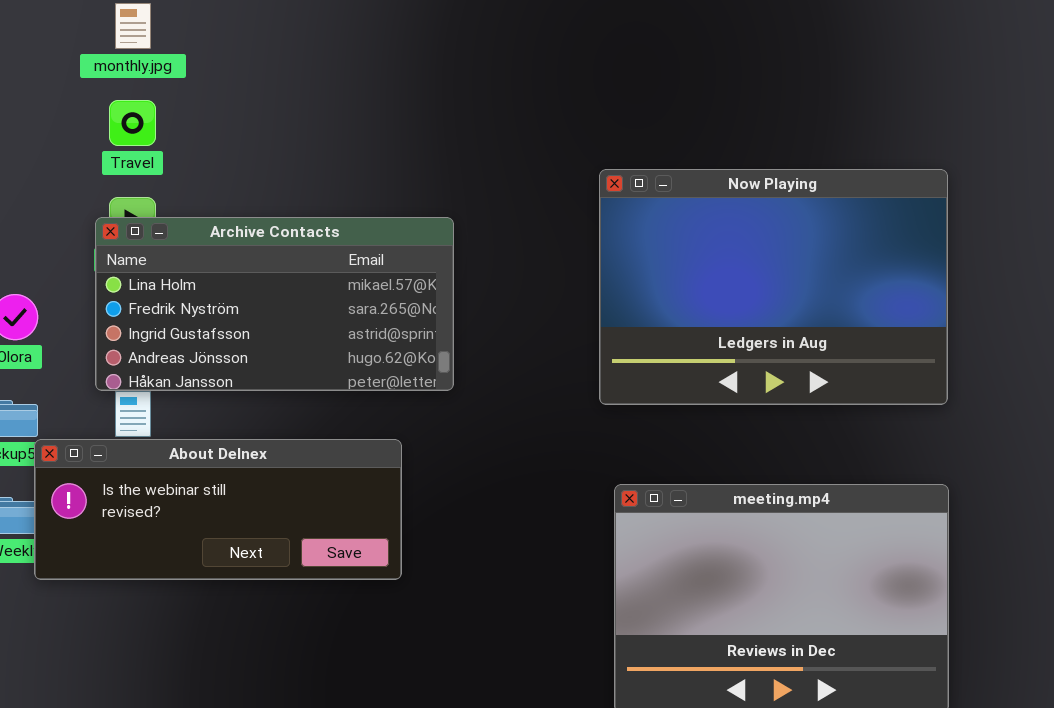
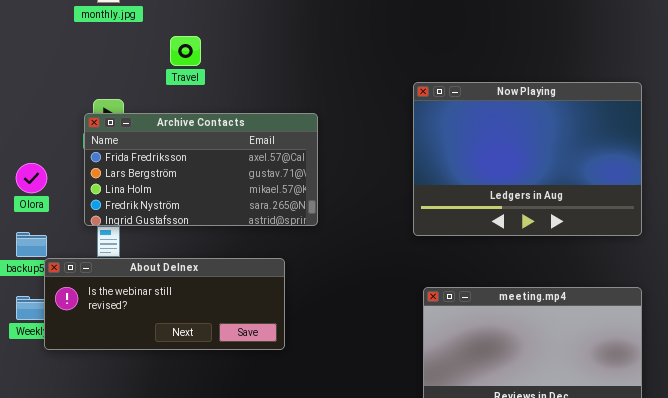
Travel: [109,100,156,146] -> [170,36,201,66], moved
Archive Contacts: [95,217,454,391] -> [84,113,318,226], scrolled up 2 rows

